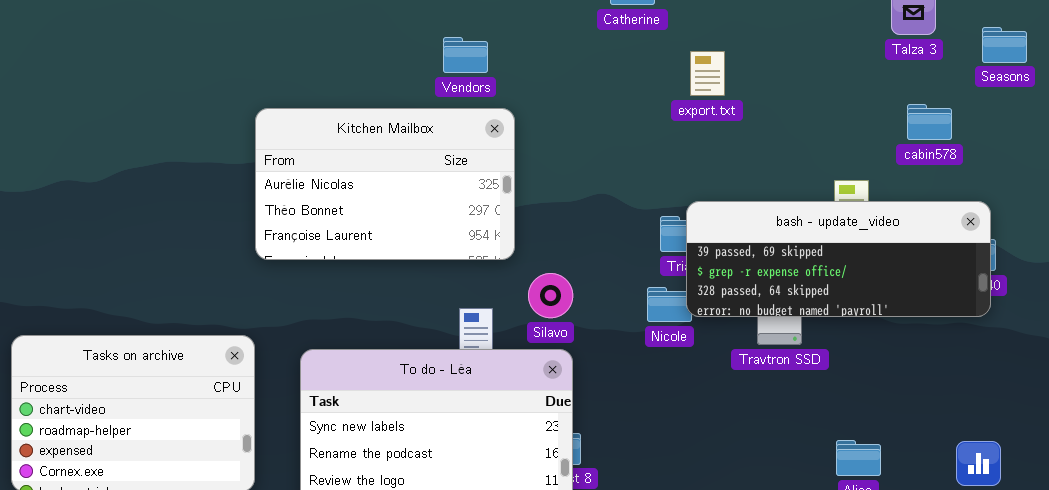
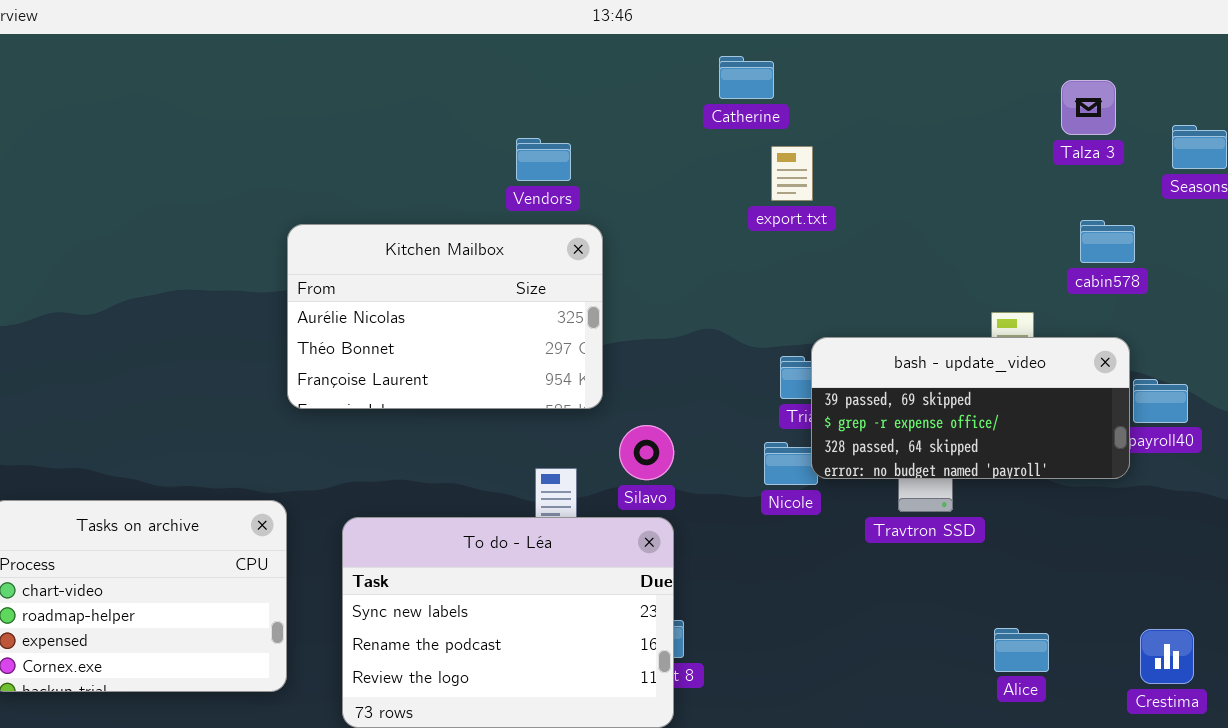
export.txt: [690,51,725,96] -> [771,146,813,201], moved
bash - update_video: [686,201,991,317] -> [811,337,1130,479], resized

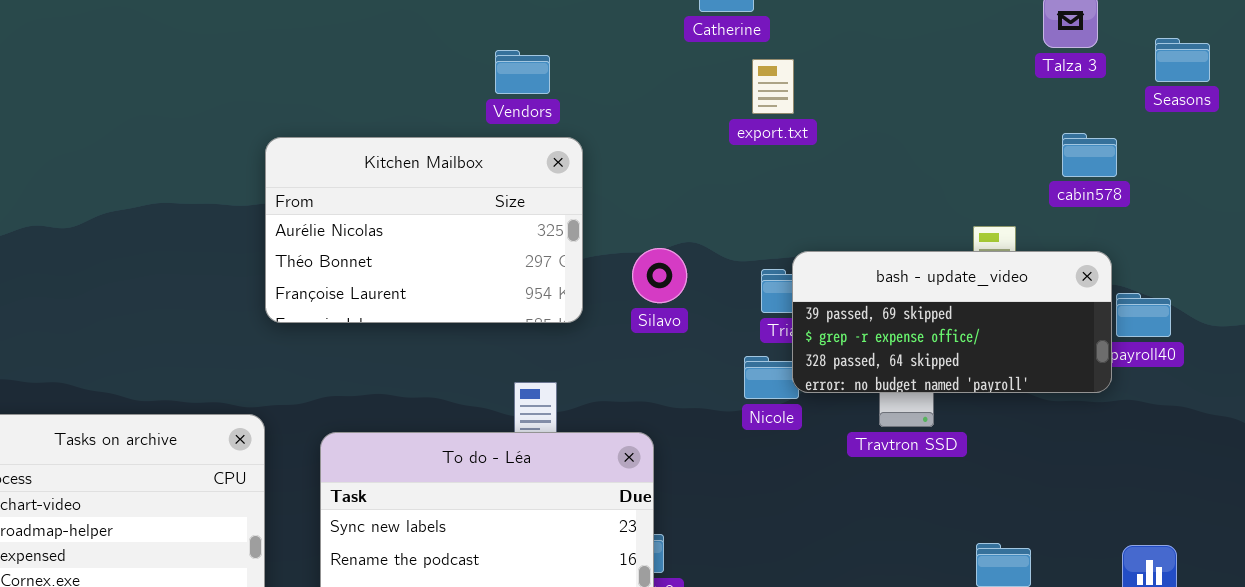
Silavo: [619,425,674,480] -> [632,248,687,303], moved

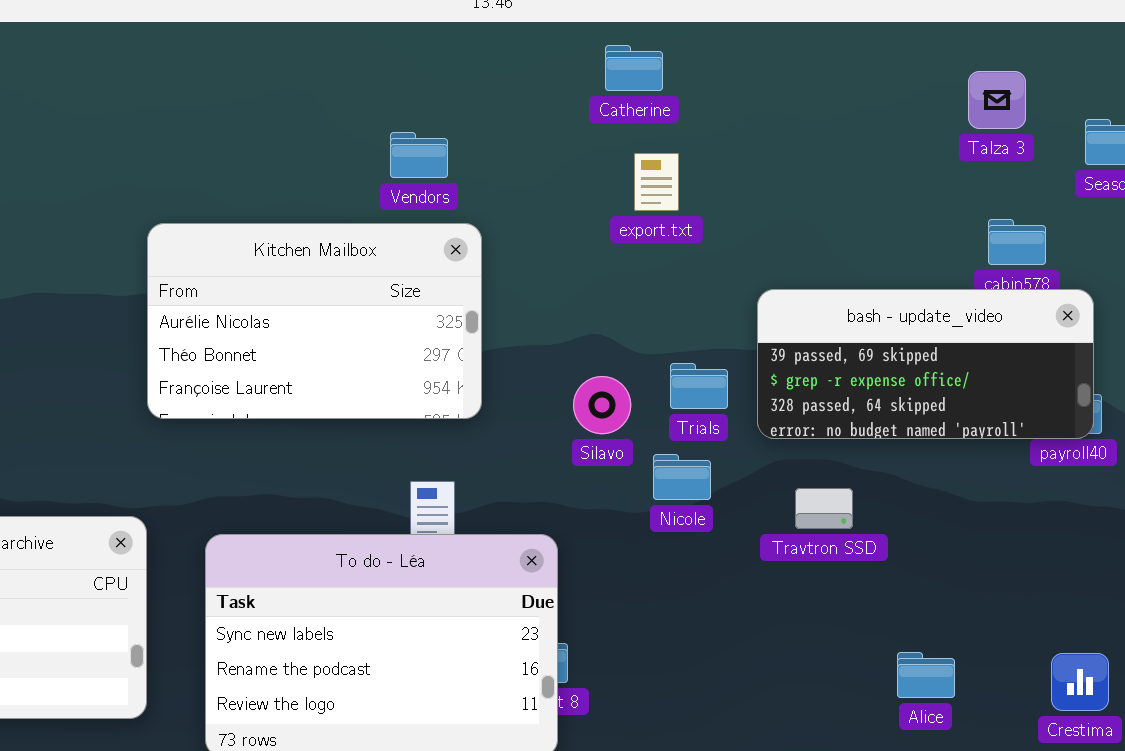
export.txt: [752,59,794,114] -> [634,153,679,211], moved
Silavo: [632,248,687,303] -> [573,376,631,434], moved
bash - update_video: [792,251,1112,393] -> [757,289,1094,439], moved

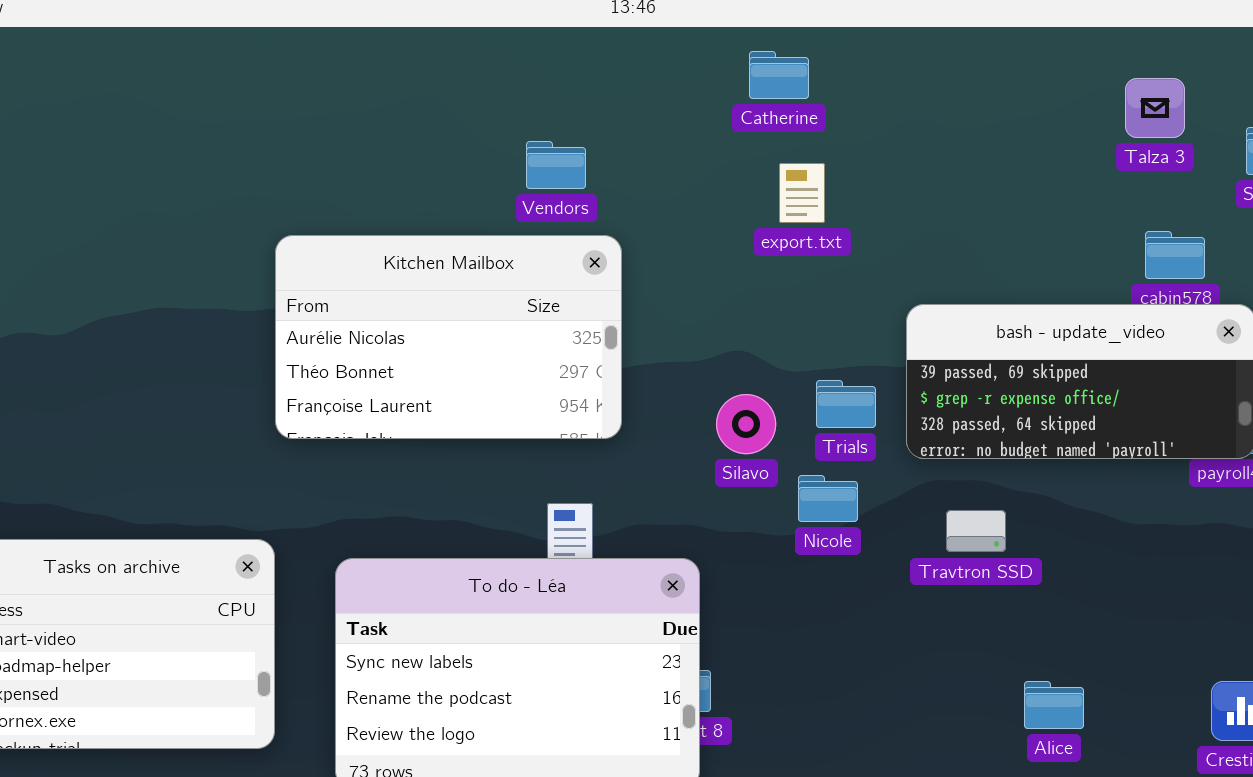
Alice: [897,652,955,698] -> [1024,681,1084,729], moved

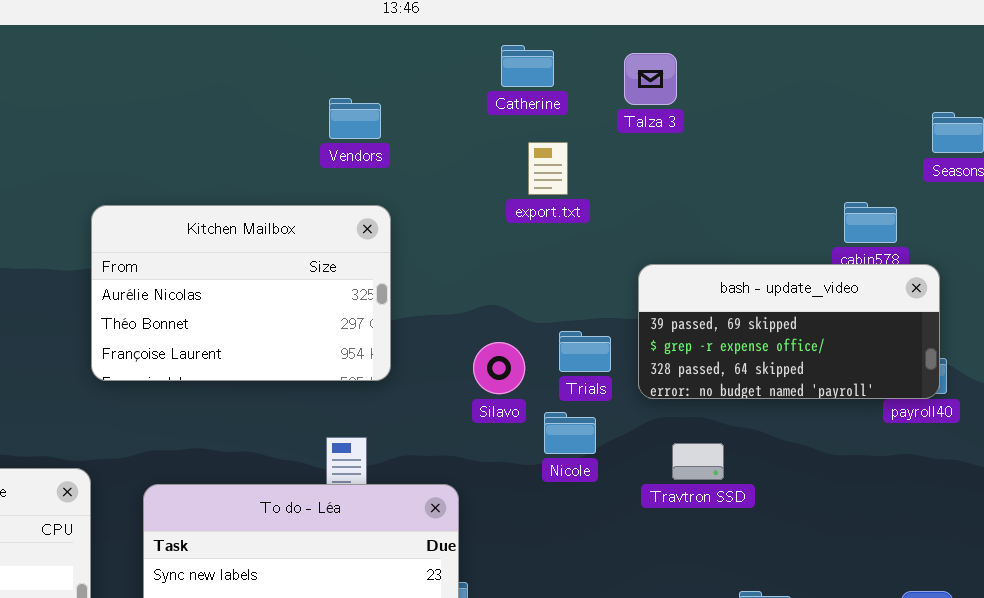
Talza 3: [1125,78,1185,138] -> [624,53,677,105], moved
Vendors: [526,141,586,189] -> [329,98,381,139], moved

